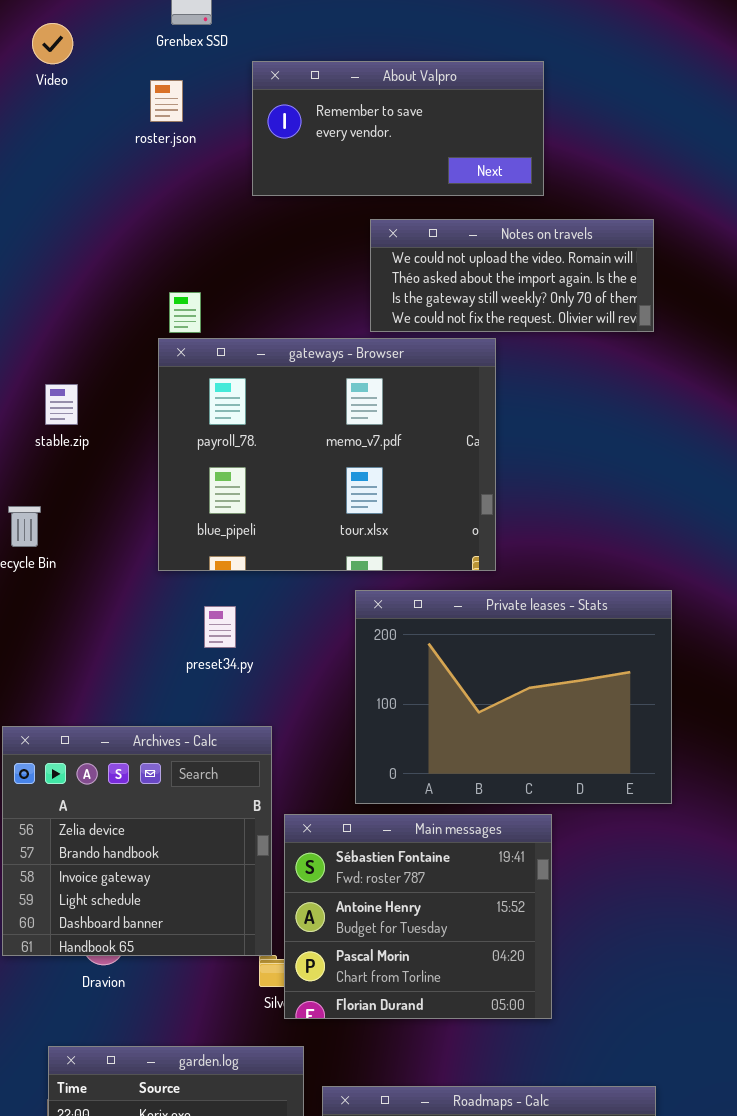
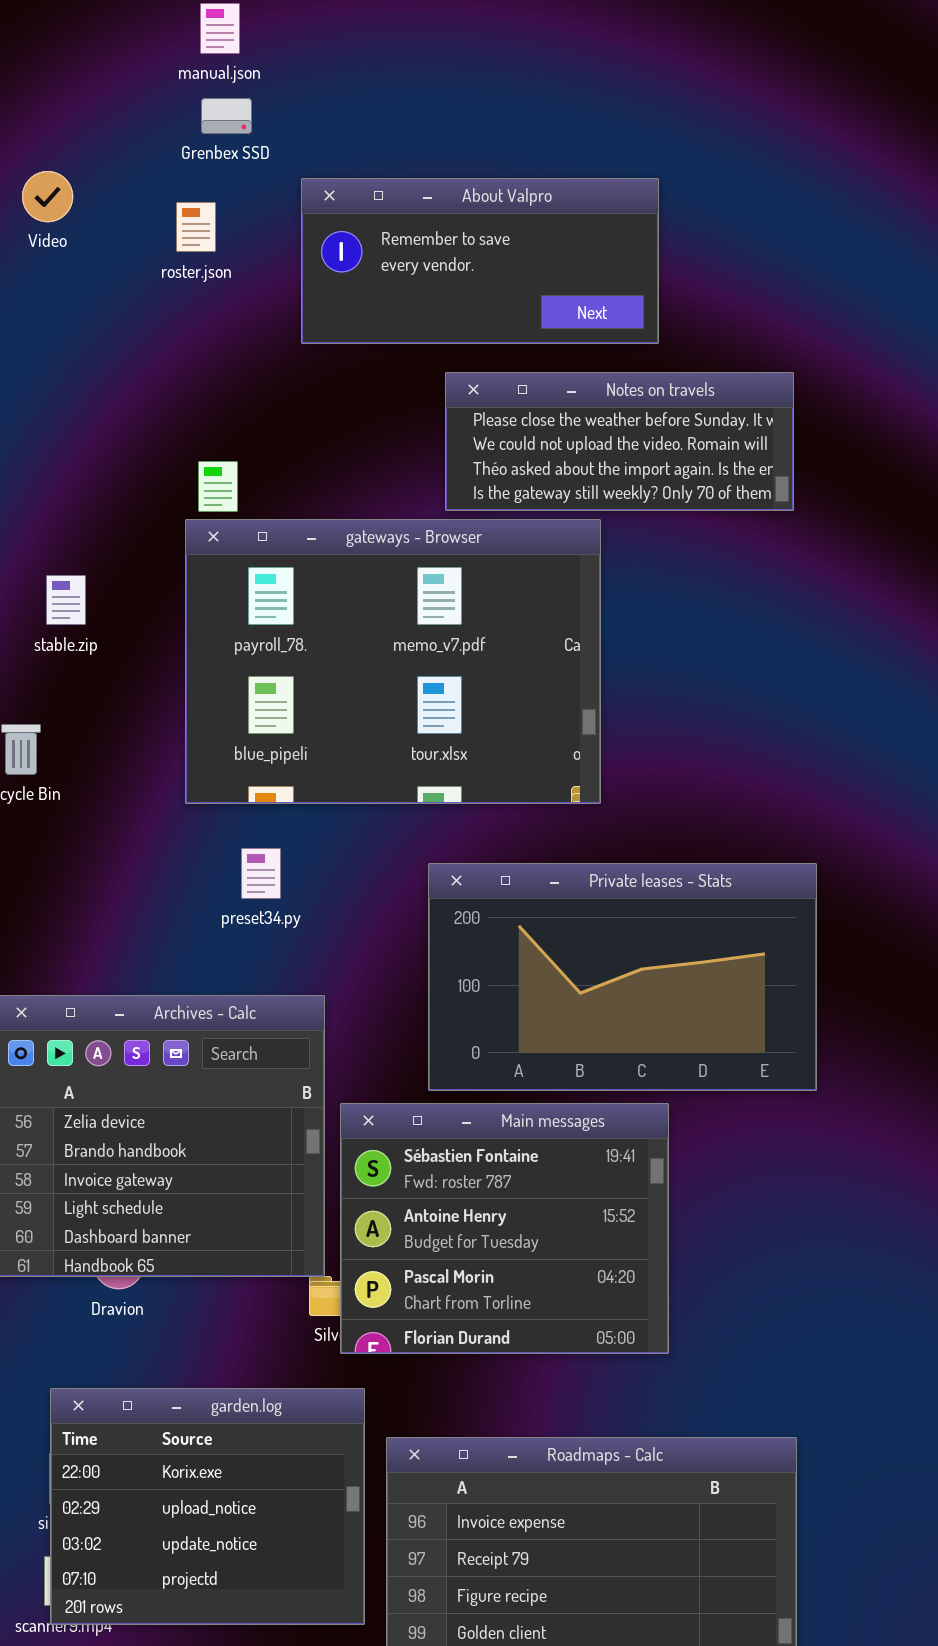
Video: [32,23,73,64] -> [22,171,73,222], moved
Notes on travels: [370,219,654,332] -> [445,372,794,511], scrolled up 1 row
Private leases - Stats: [355,590,672,804] -> [428,863,817,1091], resized

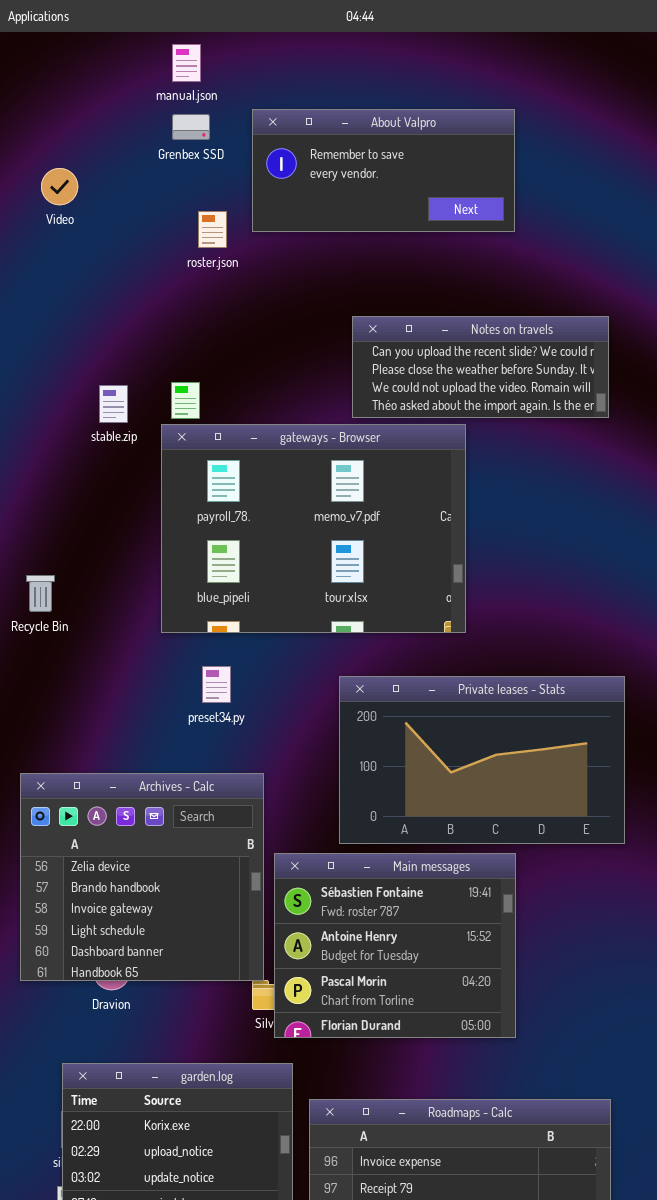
About Valpro: [301,178,659,344] -> [252,109,515,232], moved
roster.json: [176,202,216,252] -> [198,211,227,248], moved
Notes on travels: [445,372,794,511] -> [352,316,609,418], scrolled up 1 row
stable.zip: [46,575,86,625] -> [99,385,128,423], moved

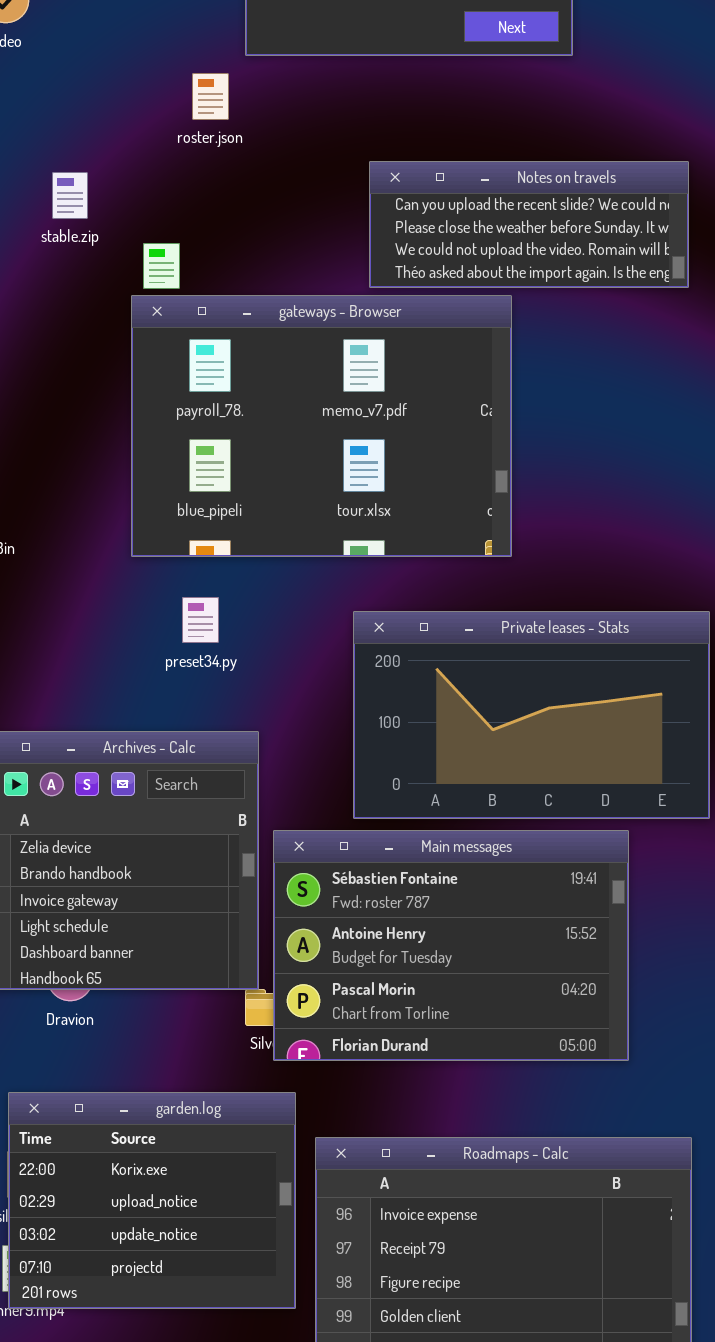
roster.json: [198,211,227,248] -> [192,73,229,120], moved
stable.zip: [99,385,128,423] -> [52,172,88,219], moved
Main messages: [274,853,516,1038] -> [273,830,629,1061], resized

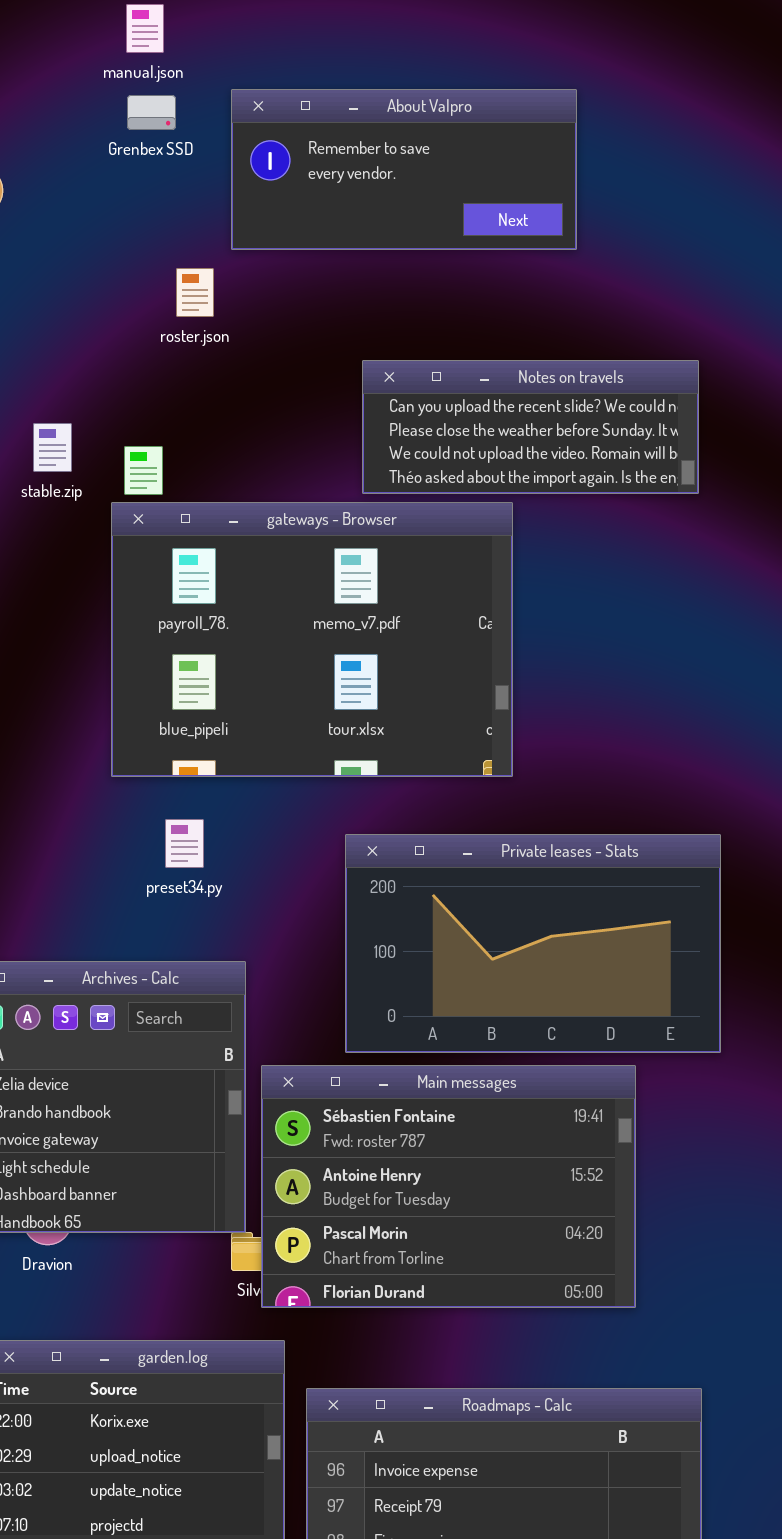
stable.zip: [52,172,88,219] -> [33,423,72,472], moved

